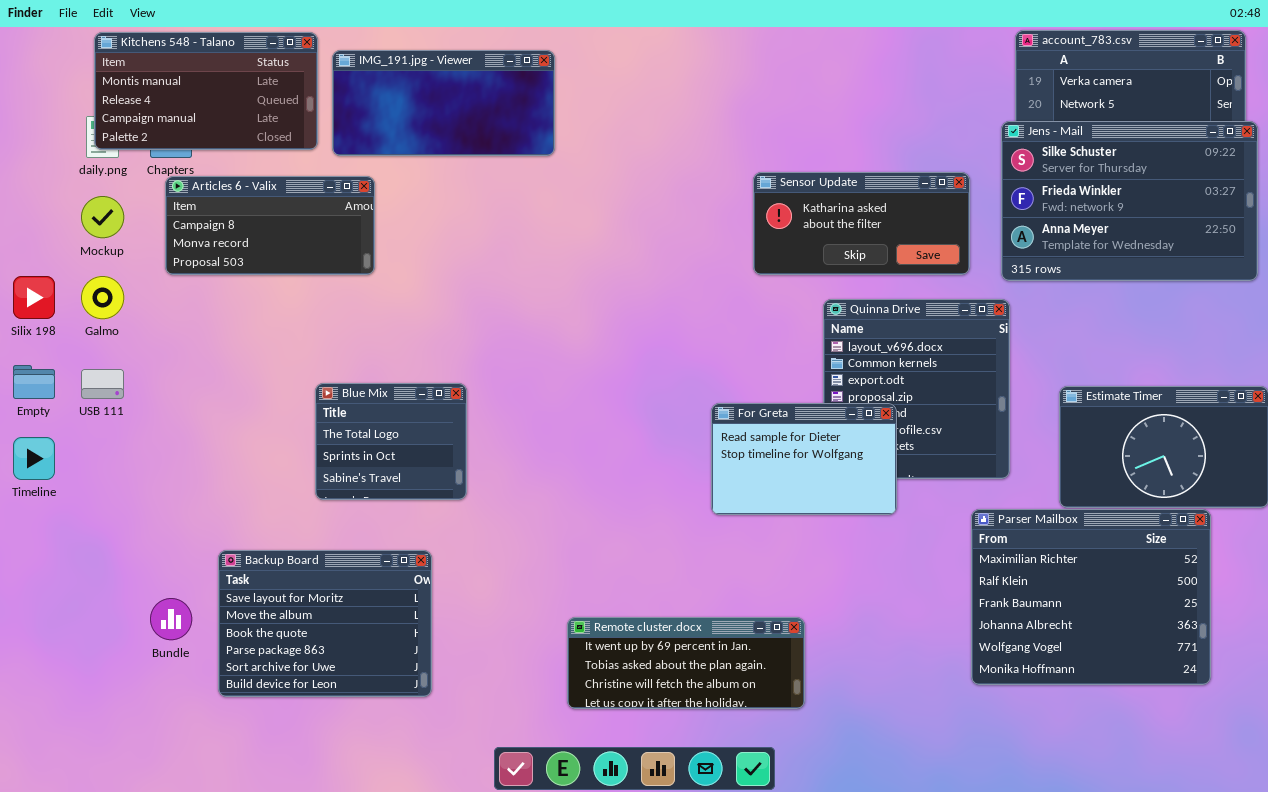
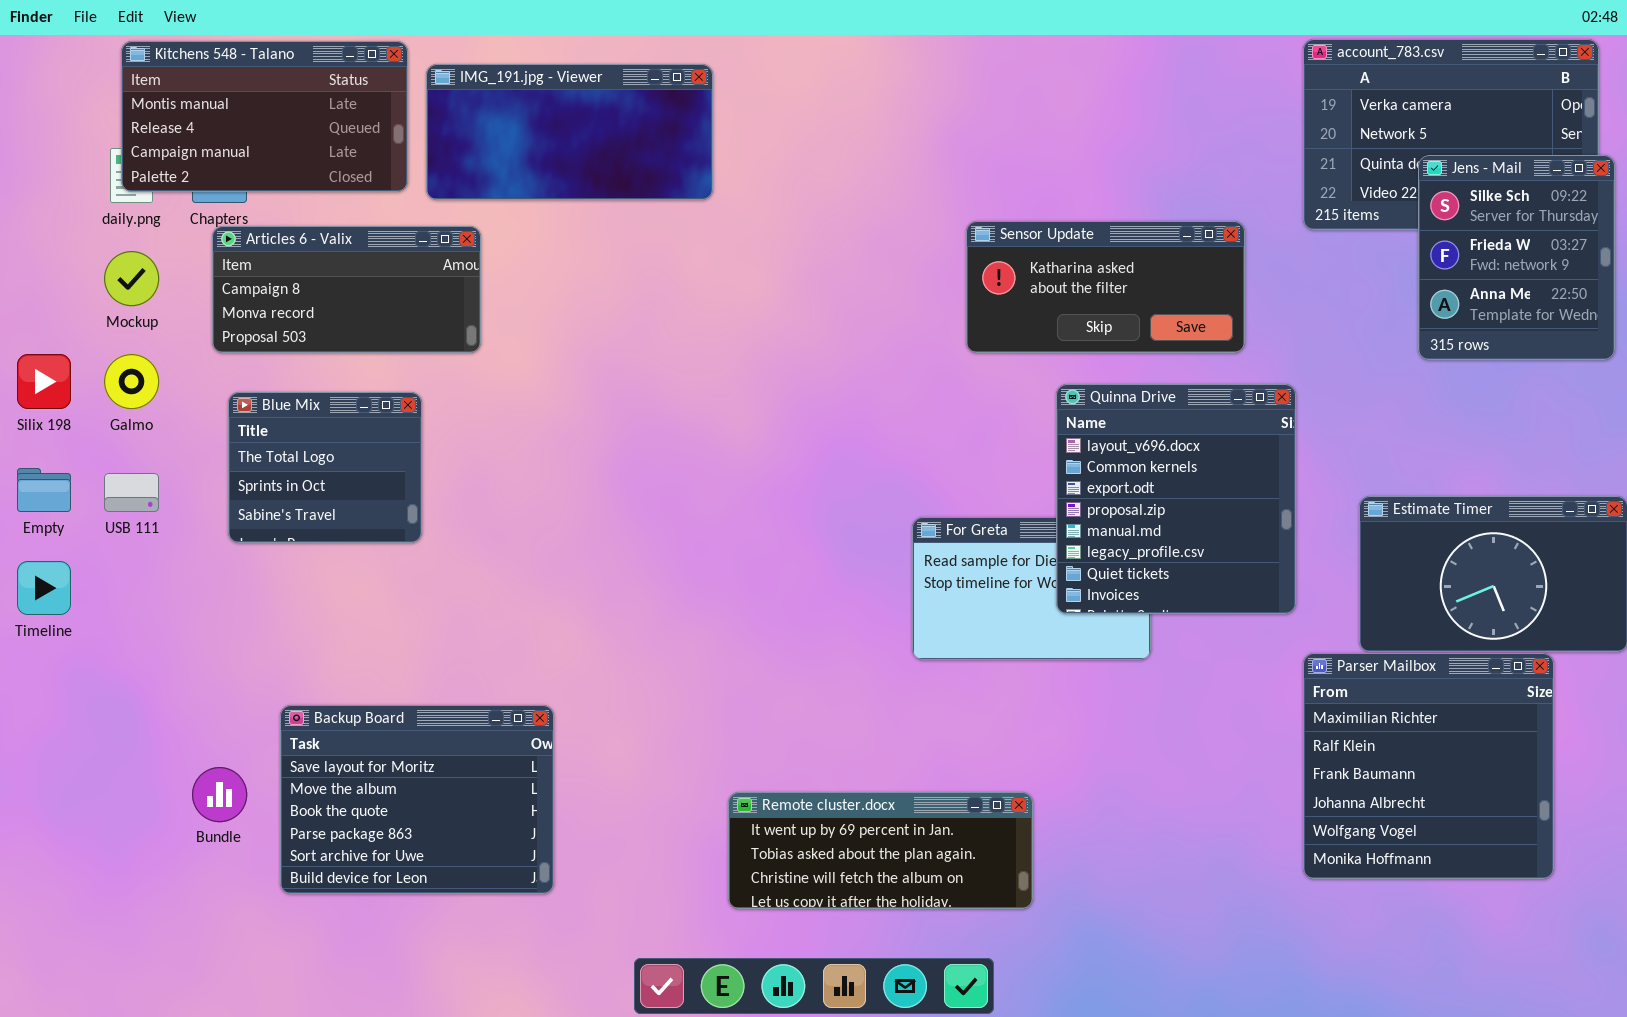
Jens - Mail: [1001,121,1258,281] -> [1418,155,1615,360], resized
Quinna Drive: [823,299,1010,479] -> [1056,384,1296,614], raised
Blue Mix: [315,383,467,500] -> [228,392,422,543], moved
Parser Mailbox: [971,509,1211,685] -> [1303,653,1554,879], resized

